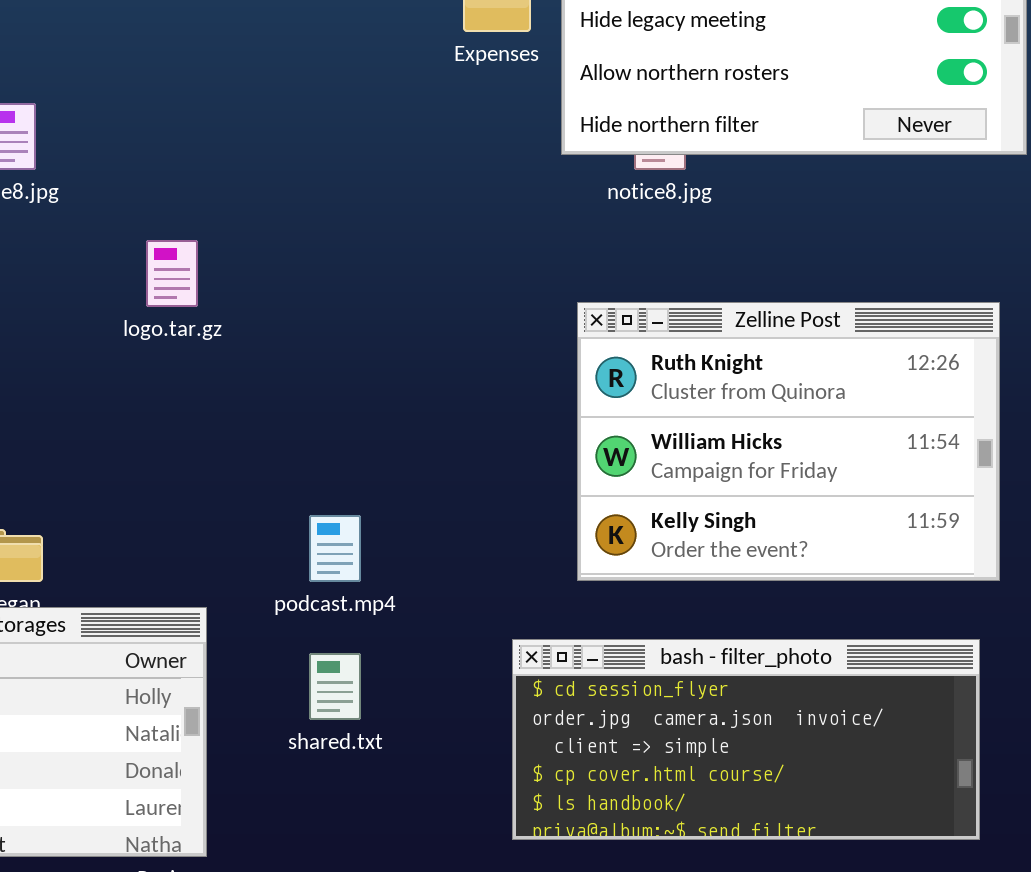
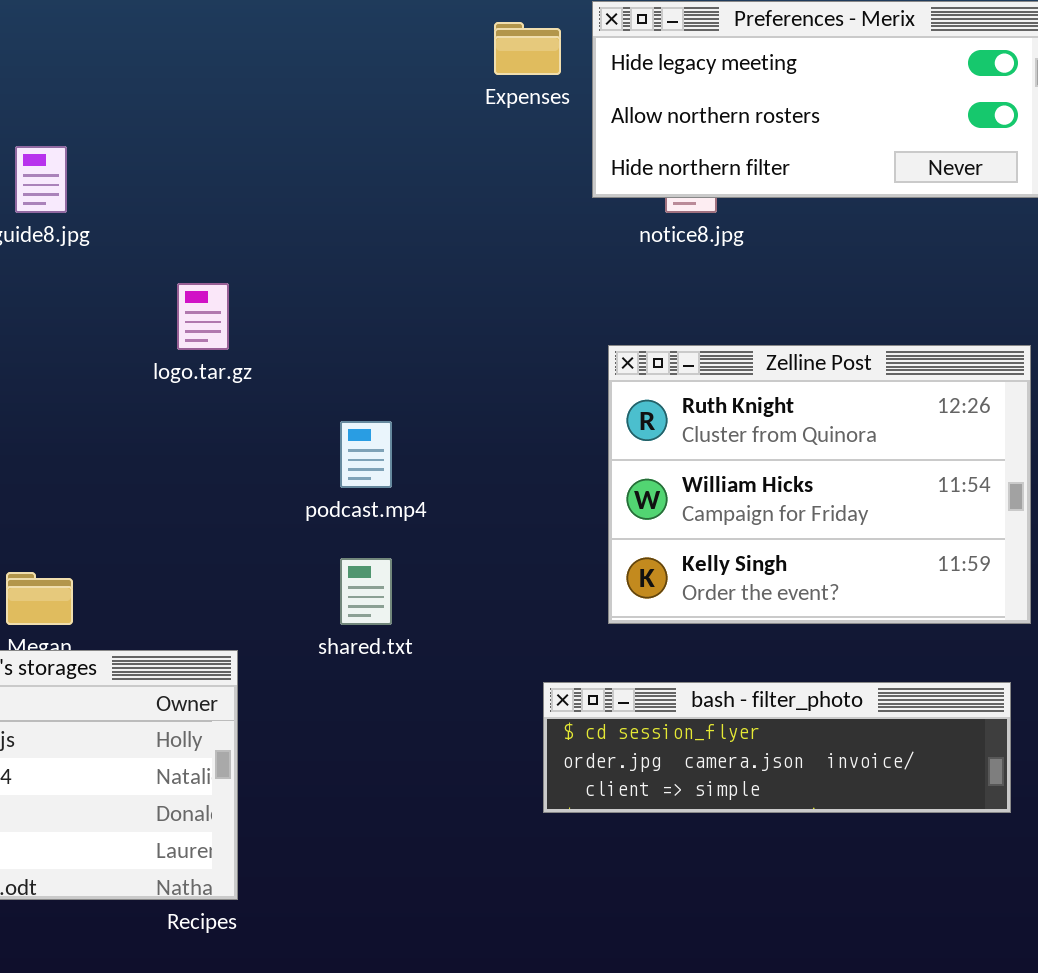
podcast.mp4: [309,515,361,582] -> [340,421,392,488], moved
bash - filter_photo: [512,639,980,840] -> [543,682,1011,813], resized
shared.txt: [309,653,361,720] -> [340,558,392,625], moved

